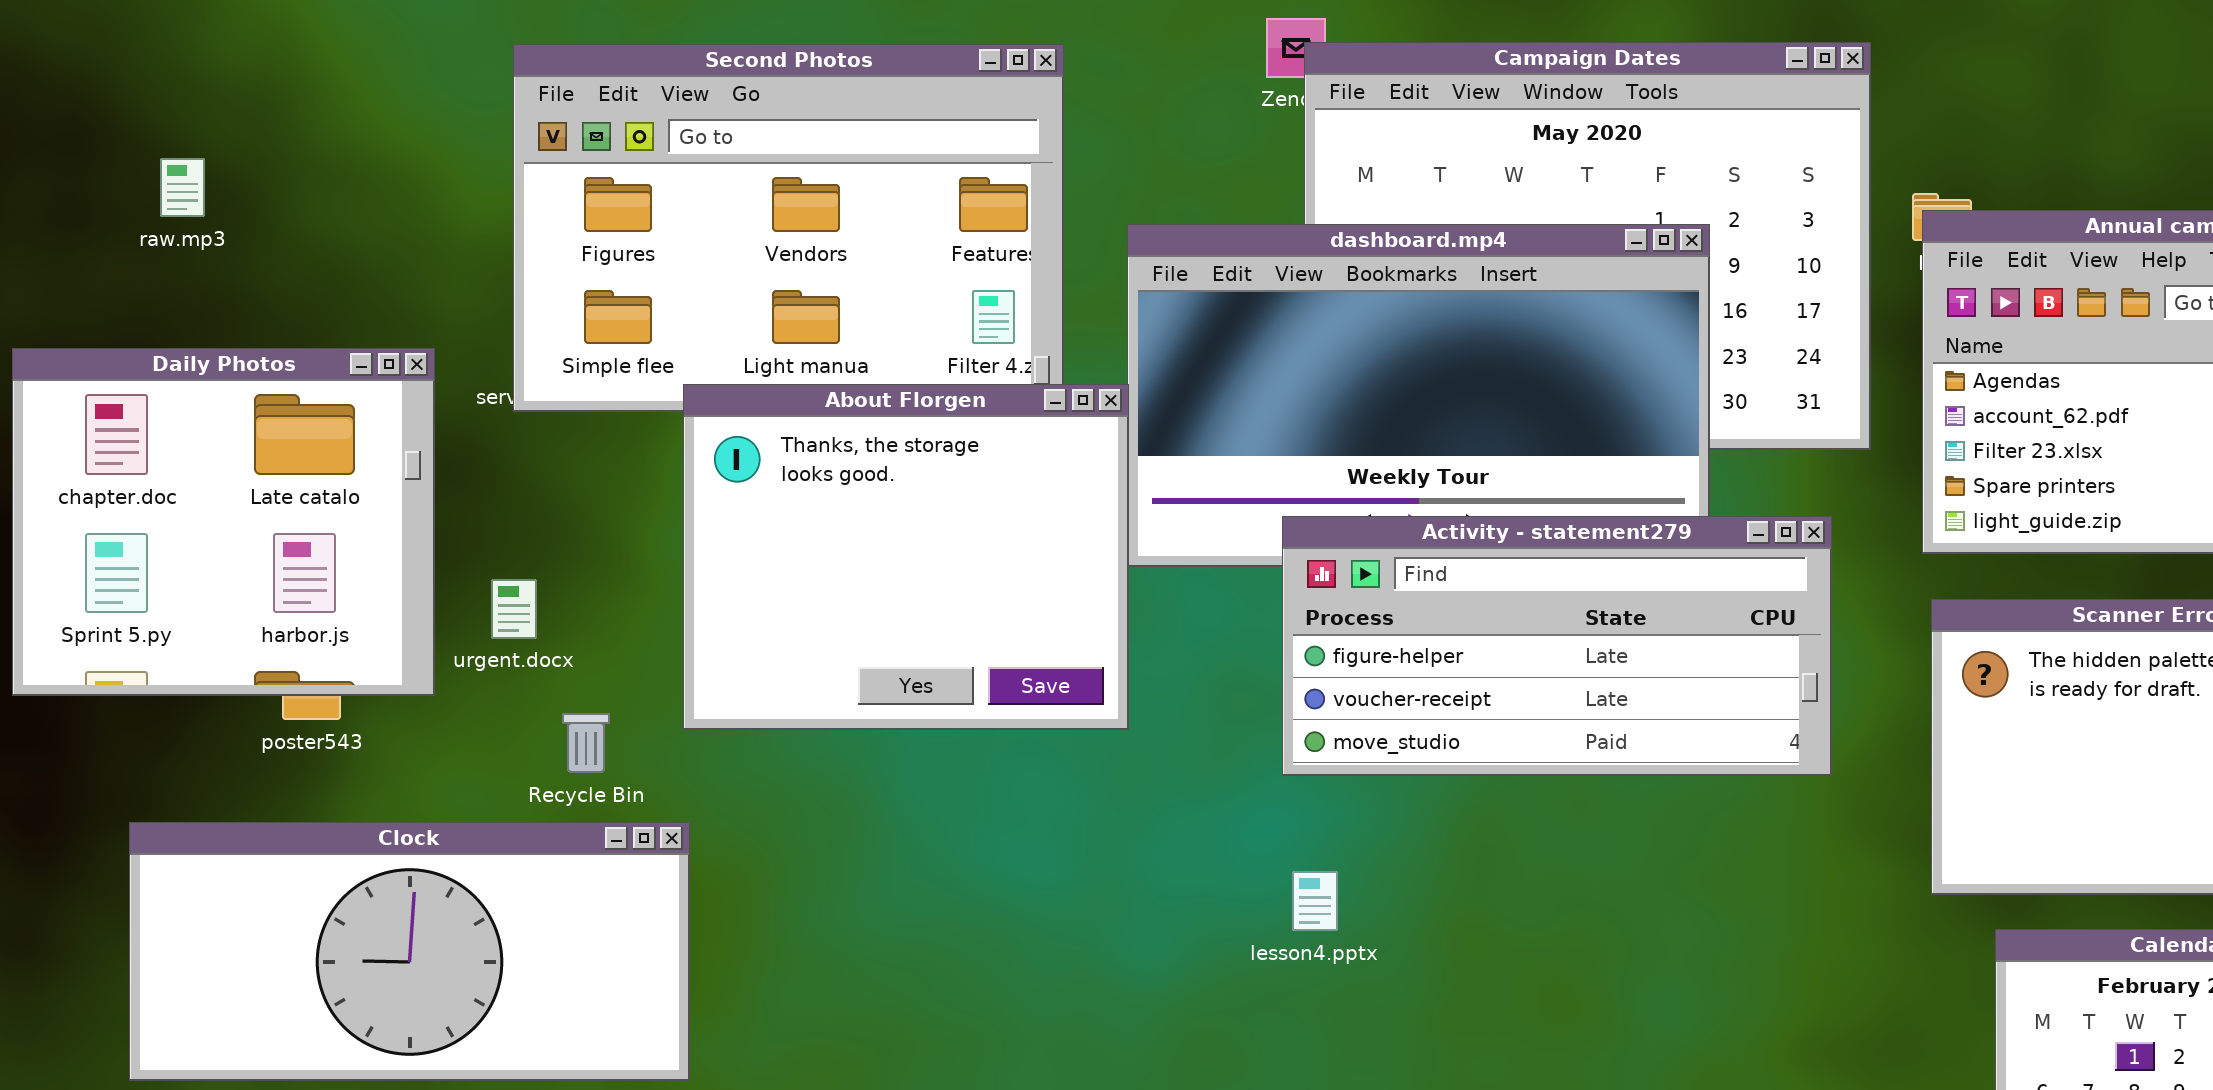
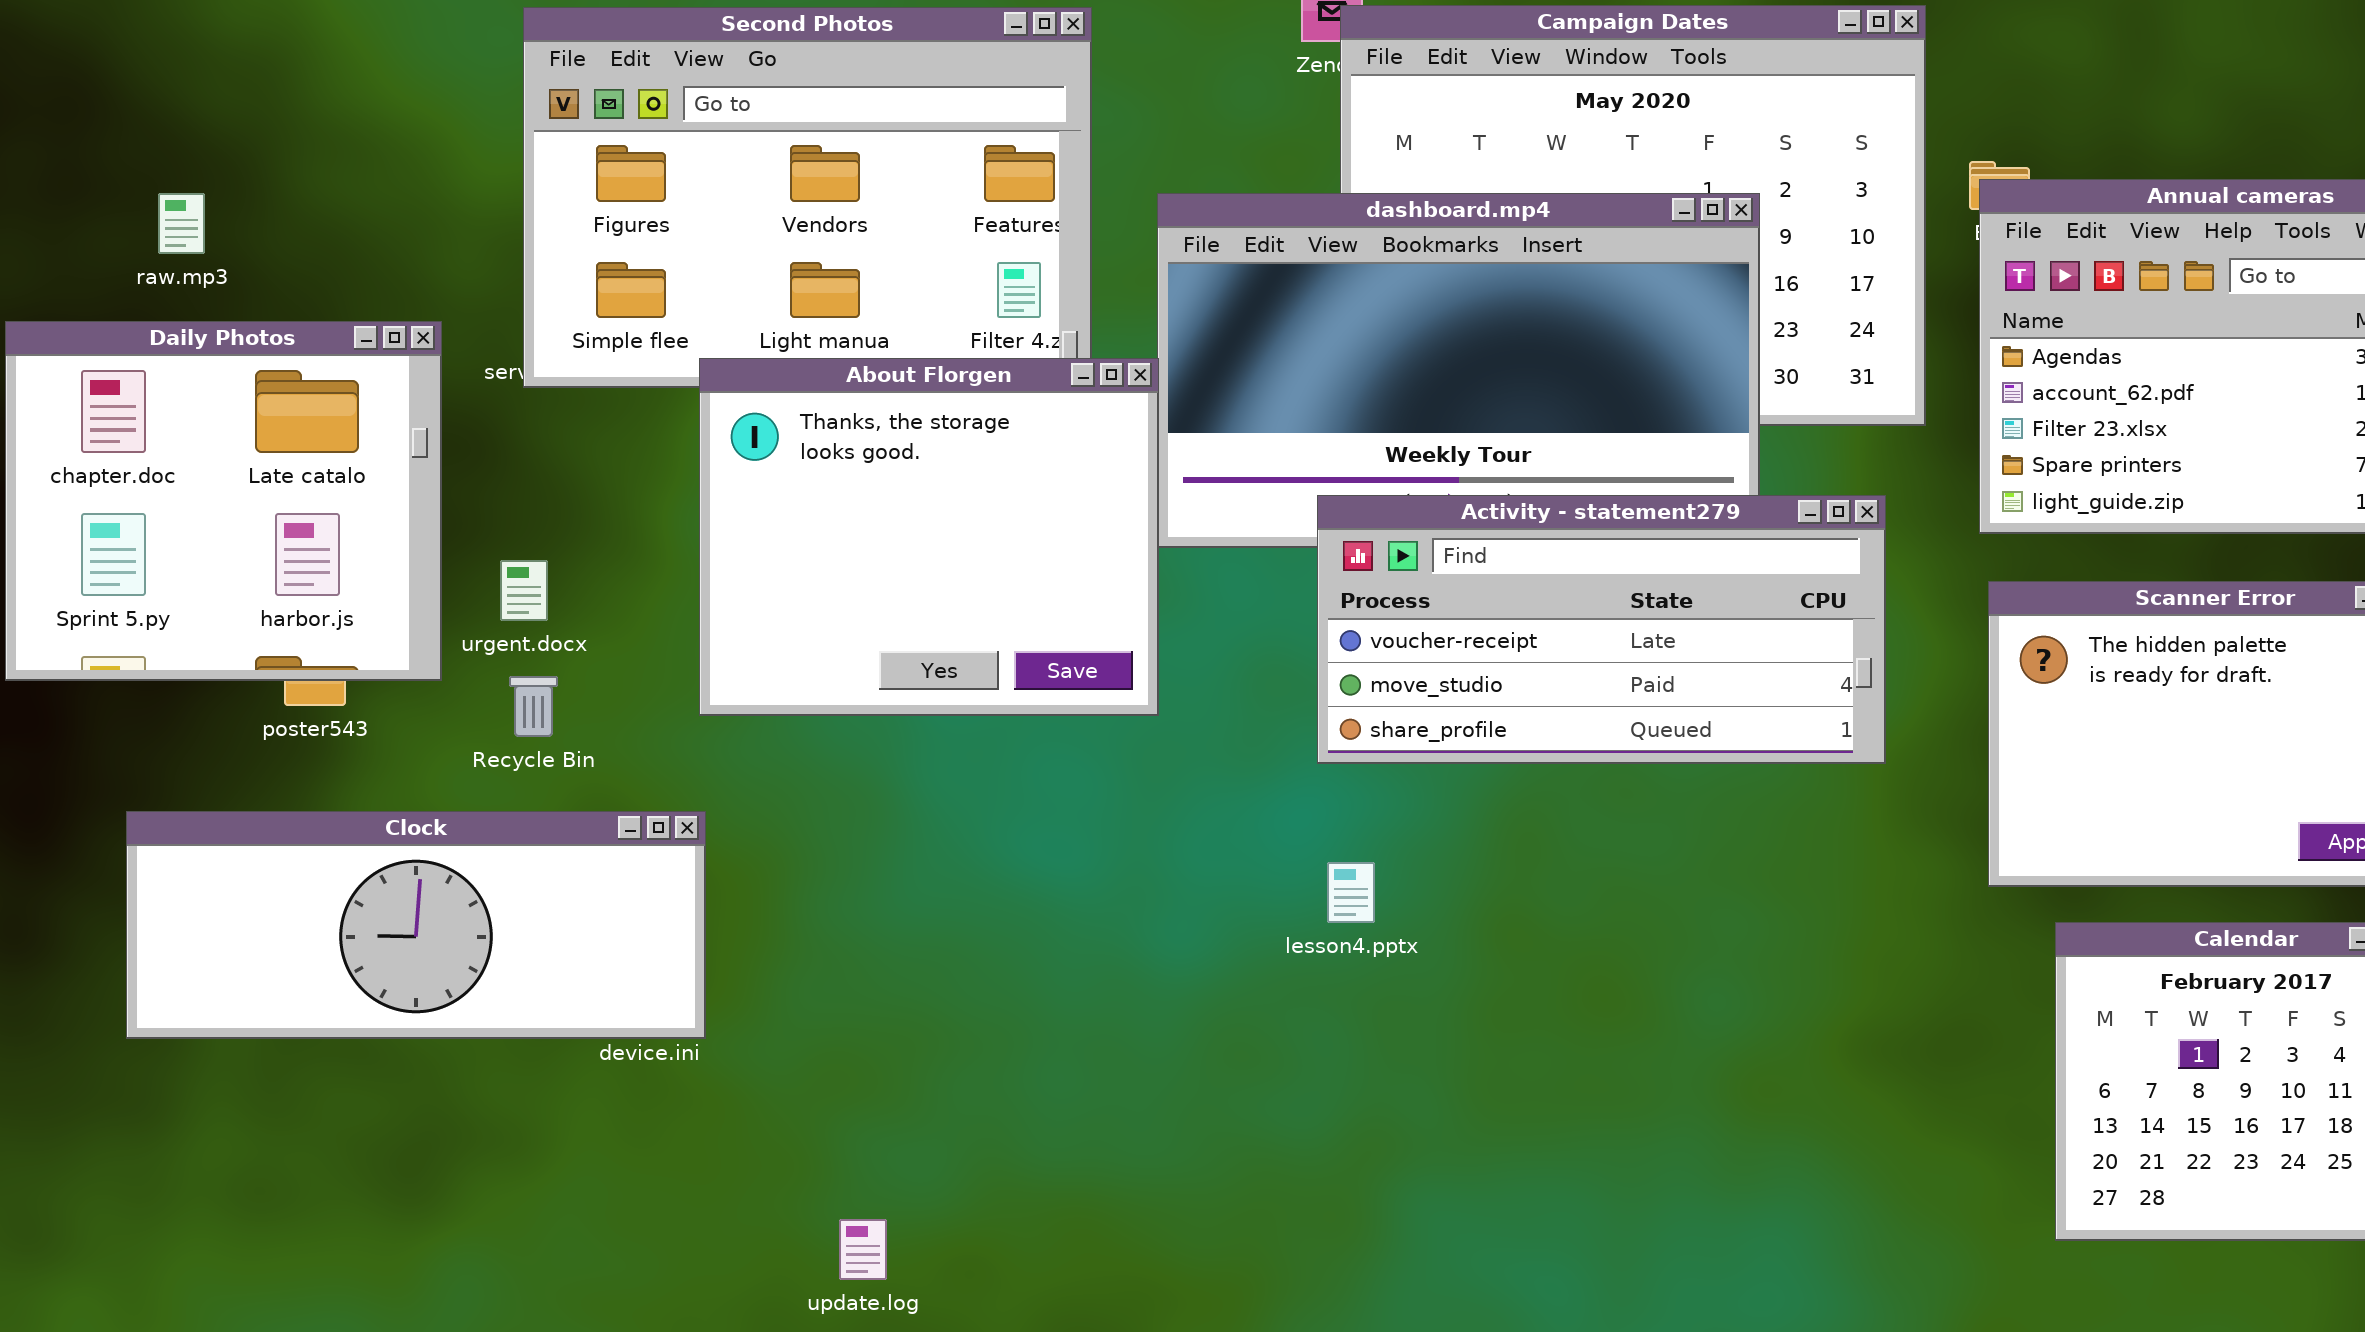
raw.mp3: [160,158,205,217] -> [158,193,205,254], moved
Activity - statement279: [1282,516,1832,776] -> [1317,495,1886,764], scrolled down 1 row
Recycle Bin: [562,713,610,773] -> [509,676,558,737], moved
Clock: [129,822,690,1081] -> [126,811,706,1039], resized

